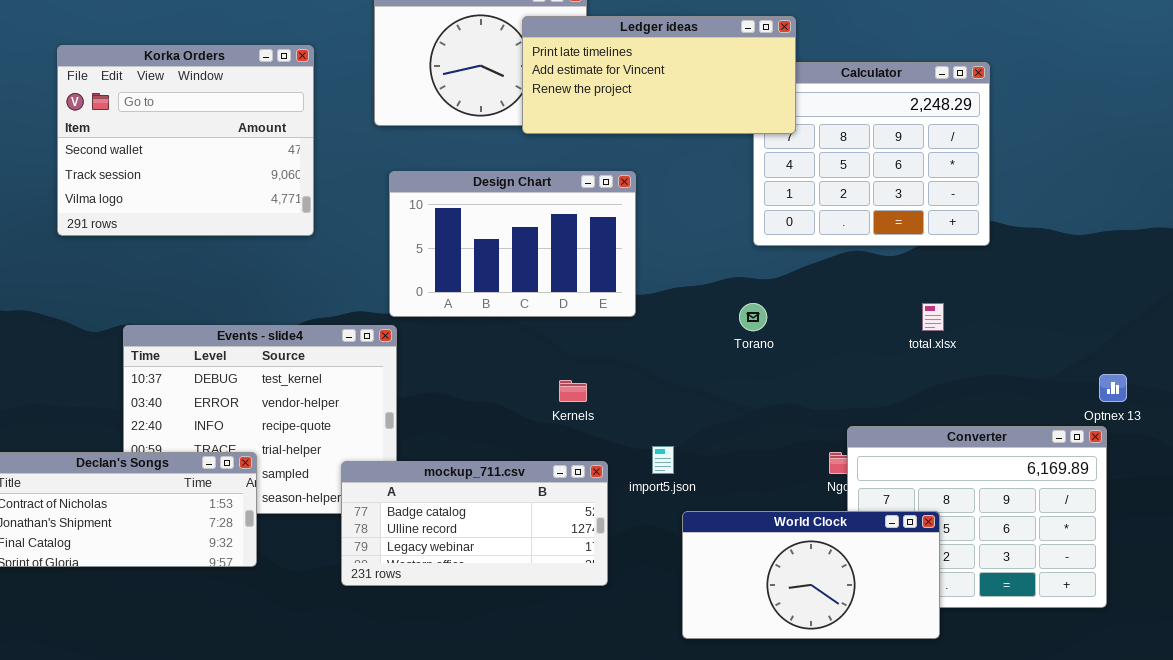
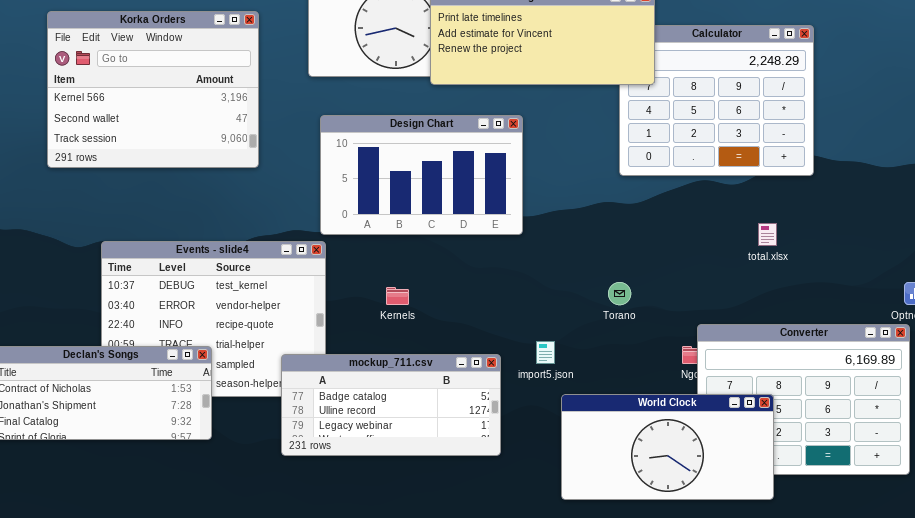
Korka Orders: [57,45,314,236] -> [47,11,259,168], scrolled up 1 row
Torano: [739,303,767,331] -> [608,282,631,305], moved
Kernels: [559,380,587,402] -> [386,287,409,305], moved

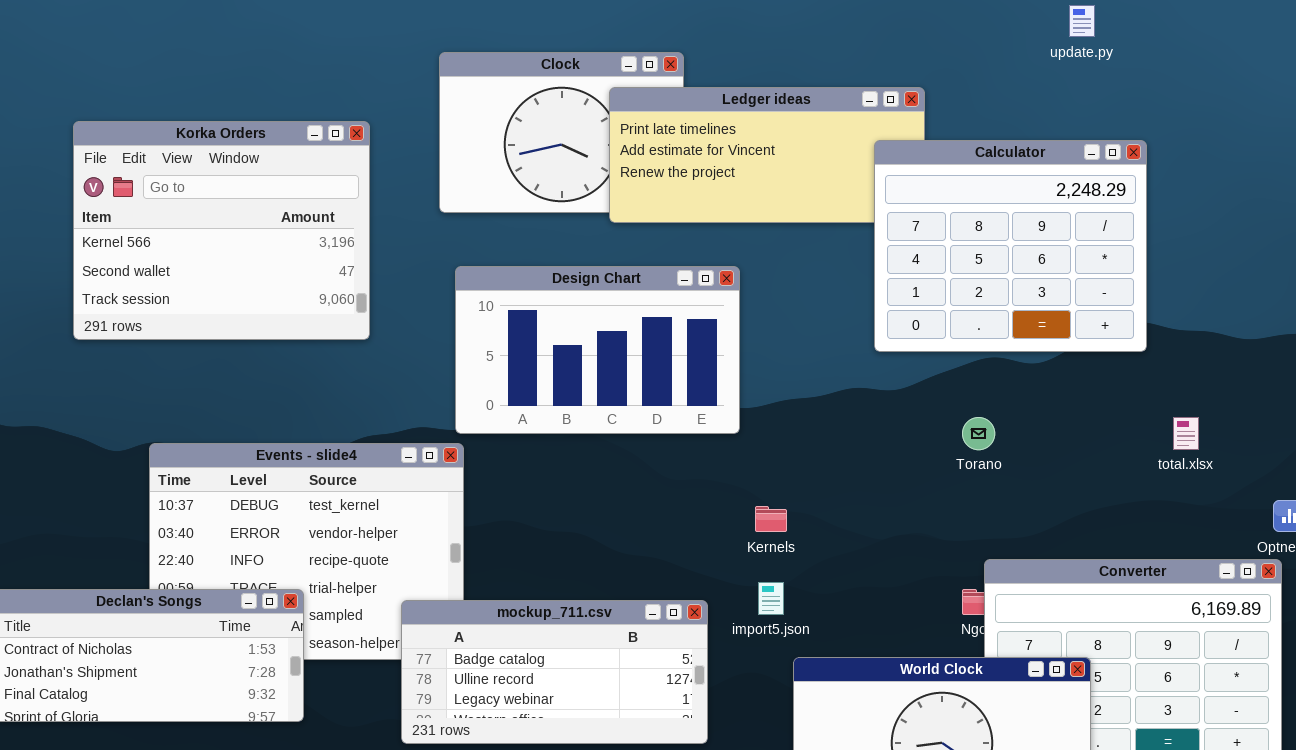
Calculator: [619,25,814,176] -> [874,140,1147,352], raised
total.xlsx: [758,223,777,246] -> [1173,417,1199,450], moved
Torano: [608,282,631,305] -> [962,417,995,450], moved
Kernels: [386,287,409,305] -> [755,506,787,532], moved

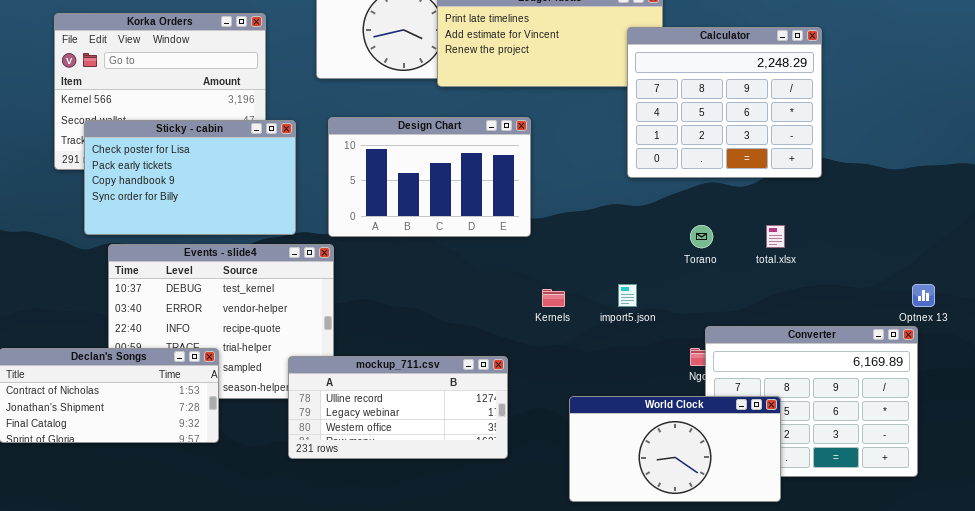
Sticky - cabin: none -> [84,120,296,235], opened
total.xlsx: [1173,417,1199,450] -> [766,225,785,248], moved
import5.json: [758,582,784,615] -> [618,284,637,307], moved
mockup_711.csv: [401,600,708,744] -> [288,356,508,459], scrolled down 1 row

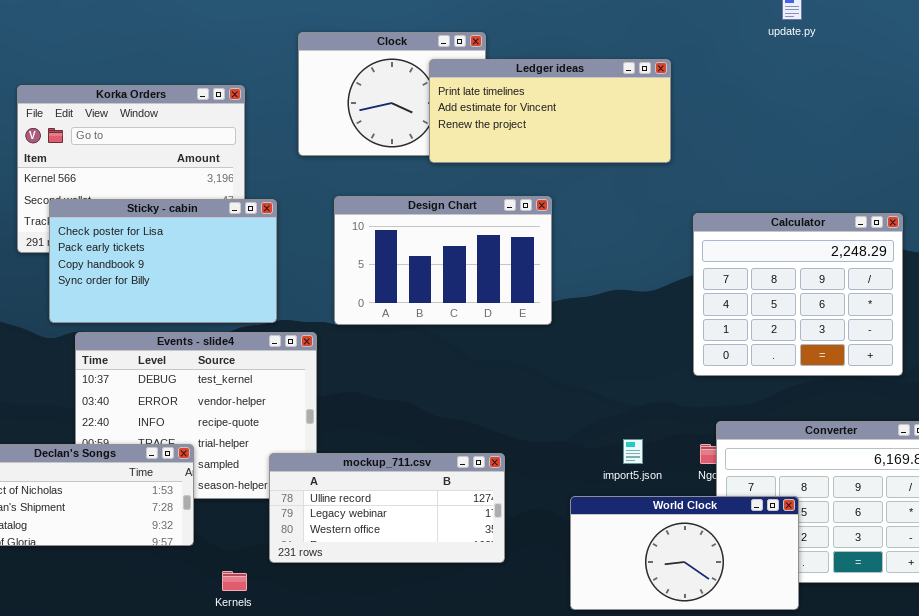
Calculator: [627,27,822,178] -> [693,213,903,376], moved
Design Chart: [328,117,531,237] -> [334,196,552,325], moved
import5.json: [618,284,637,307] -> [623,439,643,464], moved
Kernels: [542,289,565,307] -> [222,571,247,591], moved

